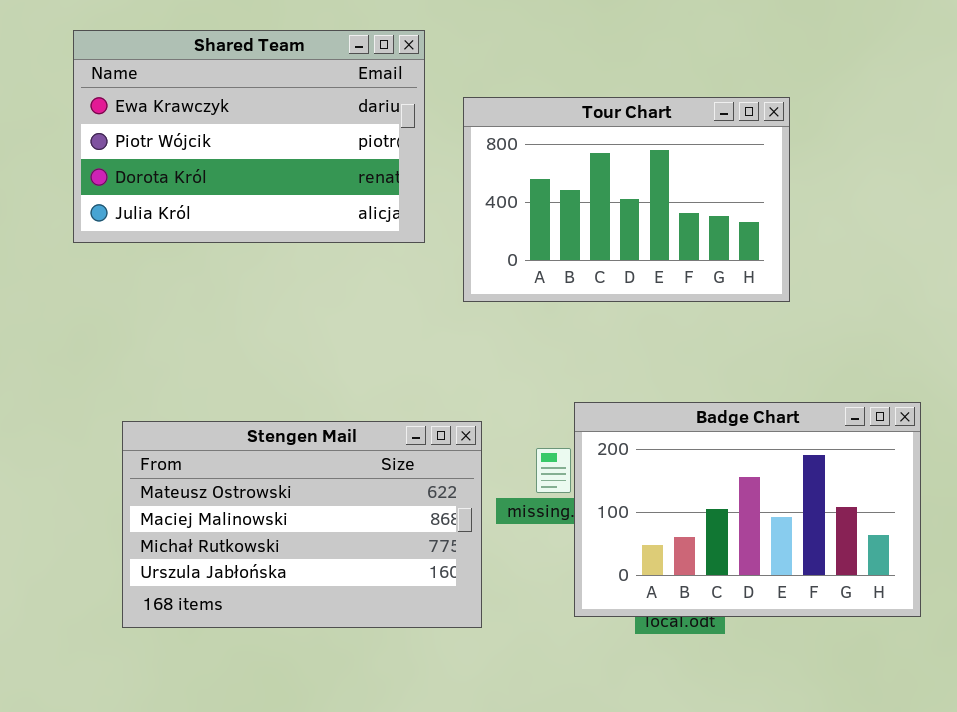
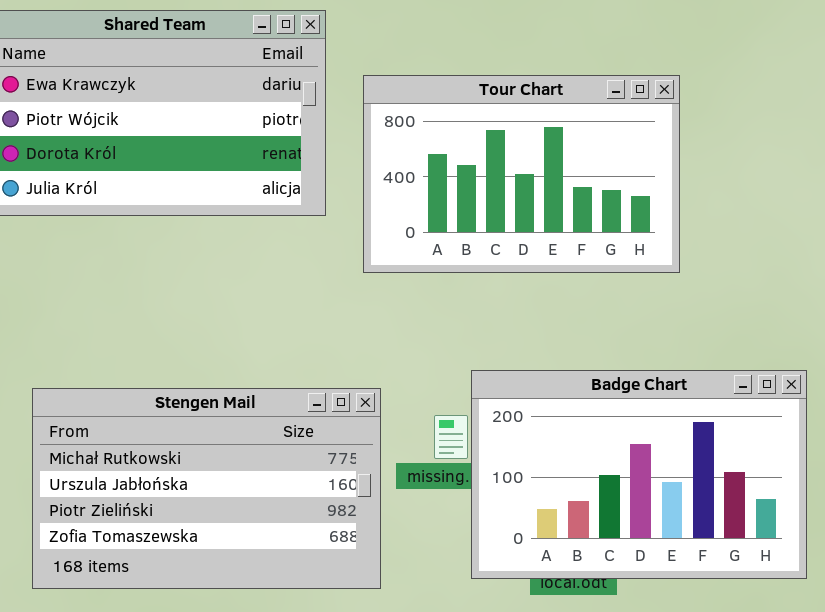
Stengen Mail: [122,421,482,628] -> [32,388,381,589], scrolled down 2 rows

